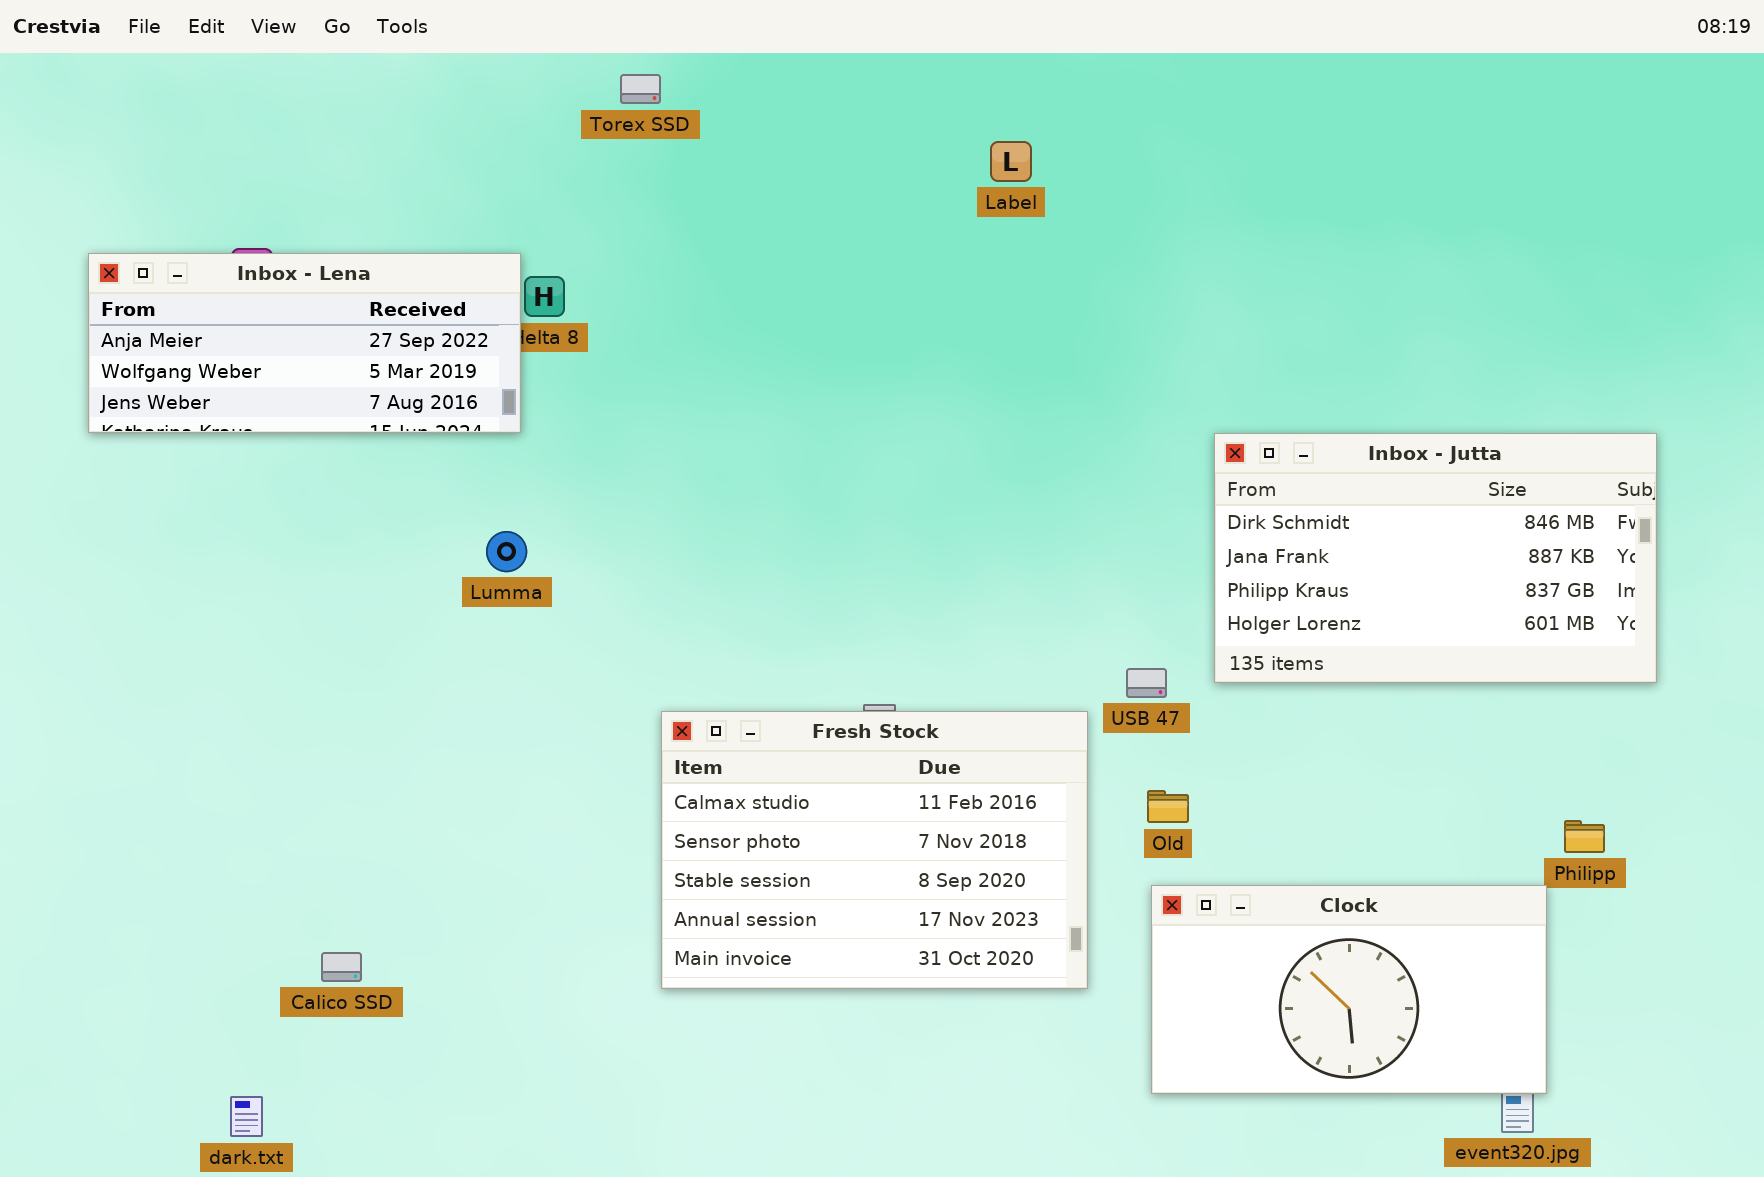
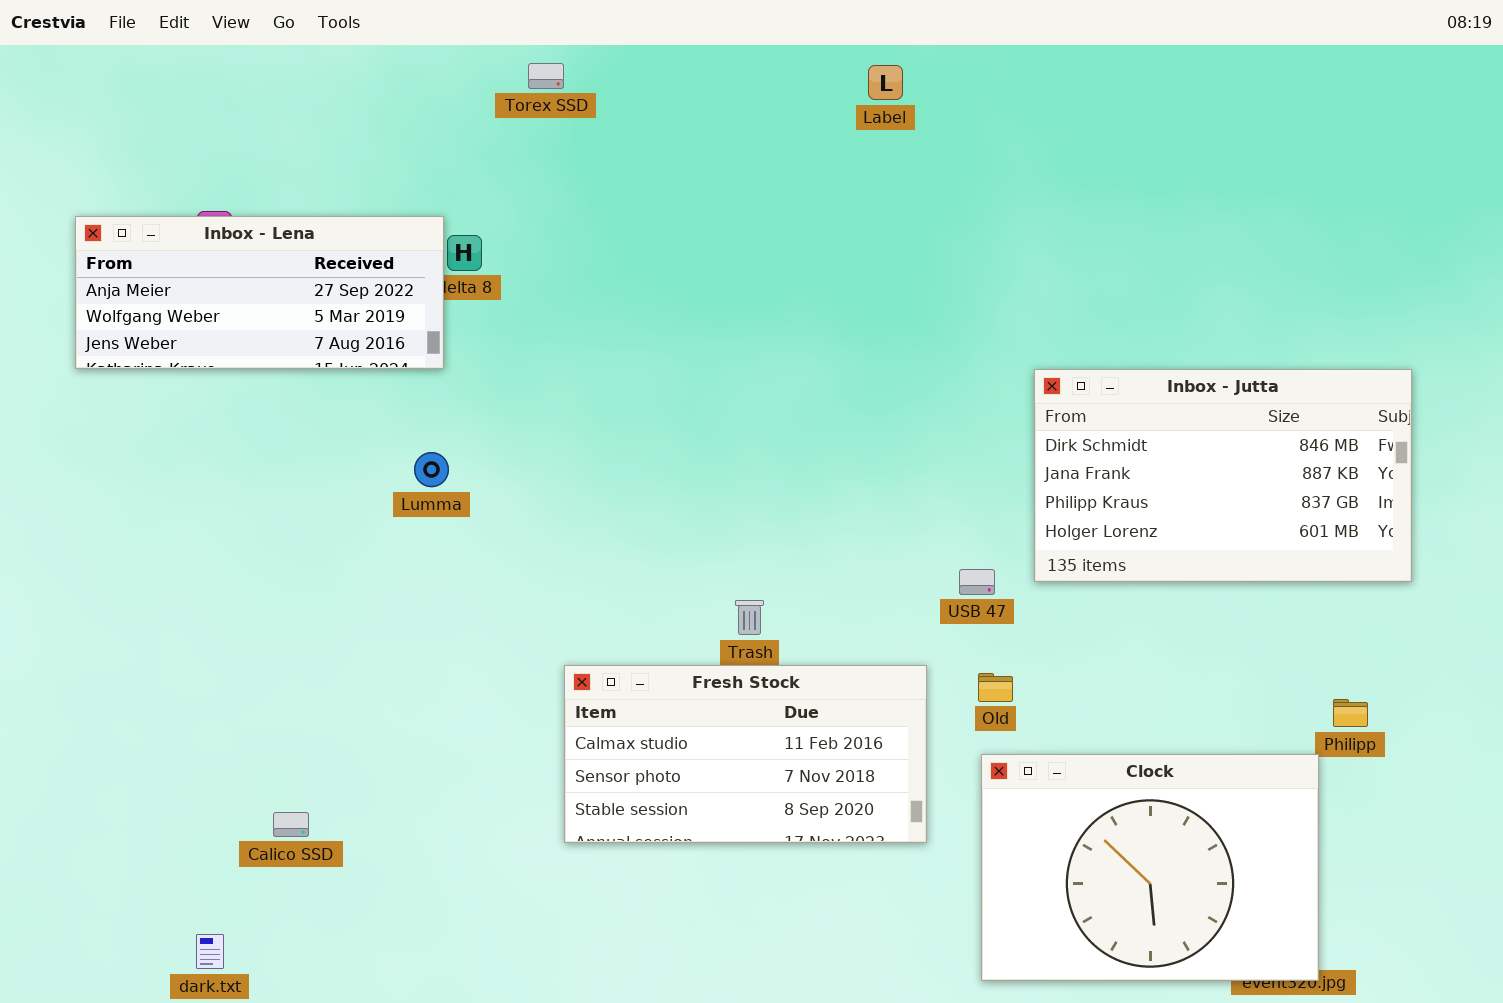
Label: [990,141,1032,182] -> [868,65,903,100], moved
Fresh Stock: [661,711,1088,989] -> [564,665,927,843], resized
Clock: [1151,885,1547,1094] -> [981,754,1319,981], resized

